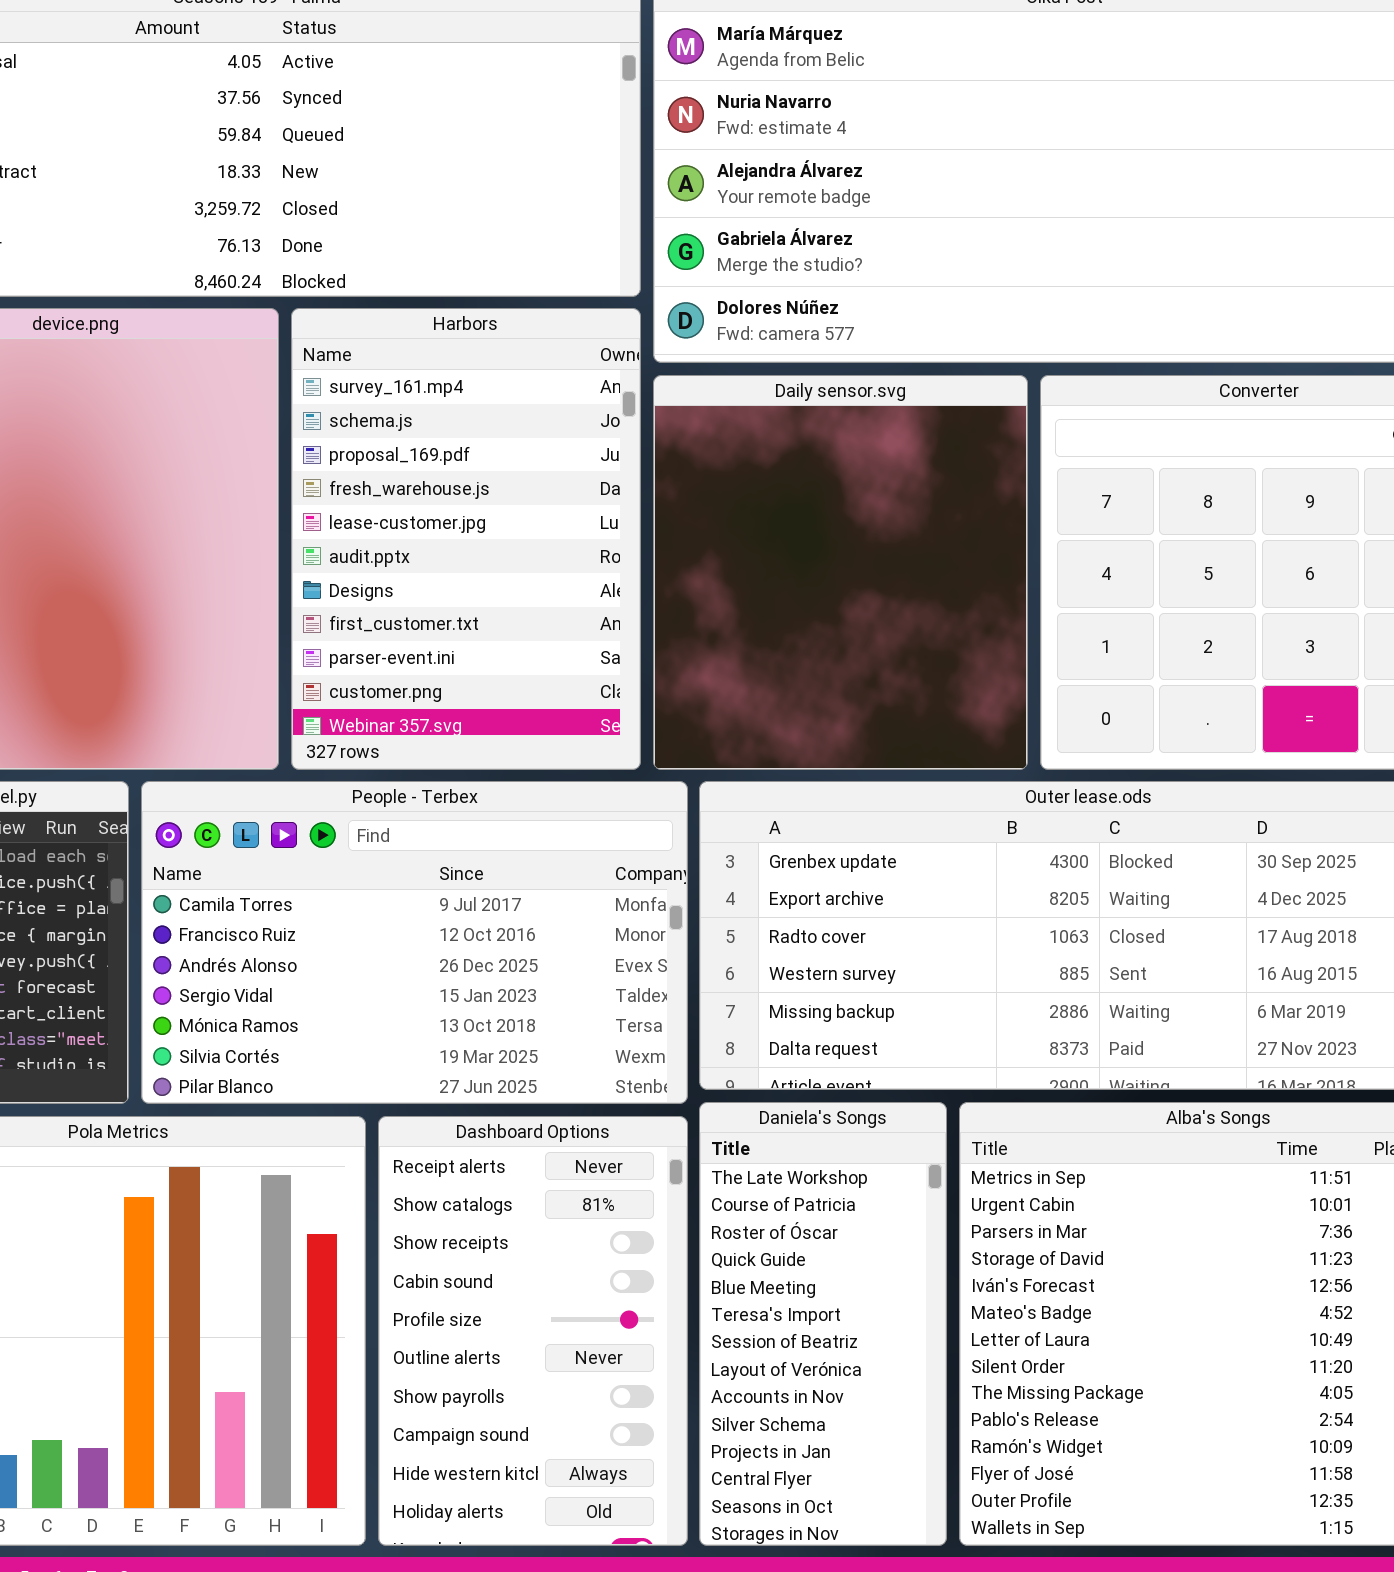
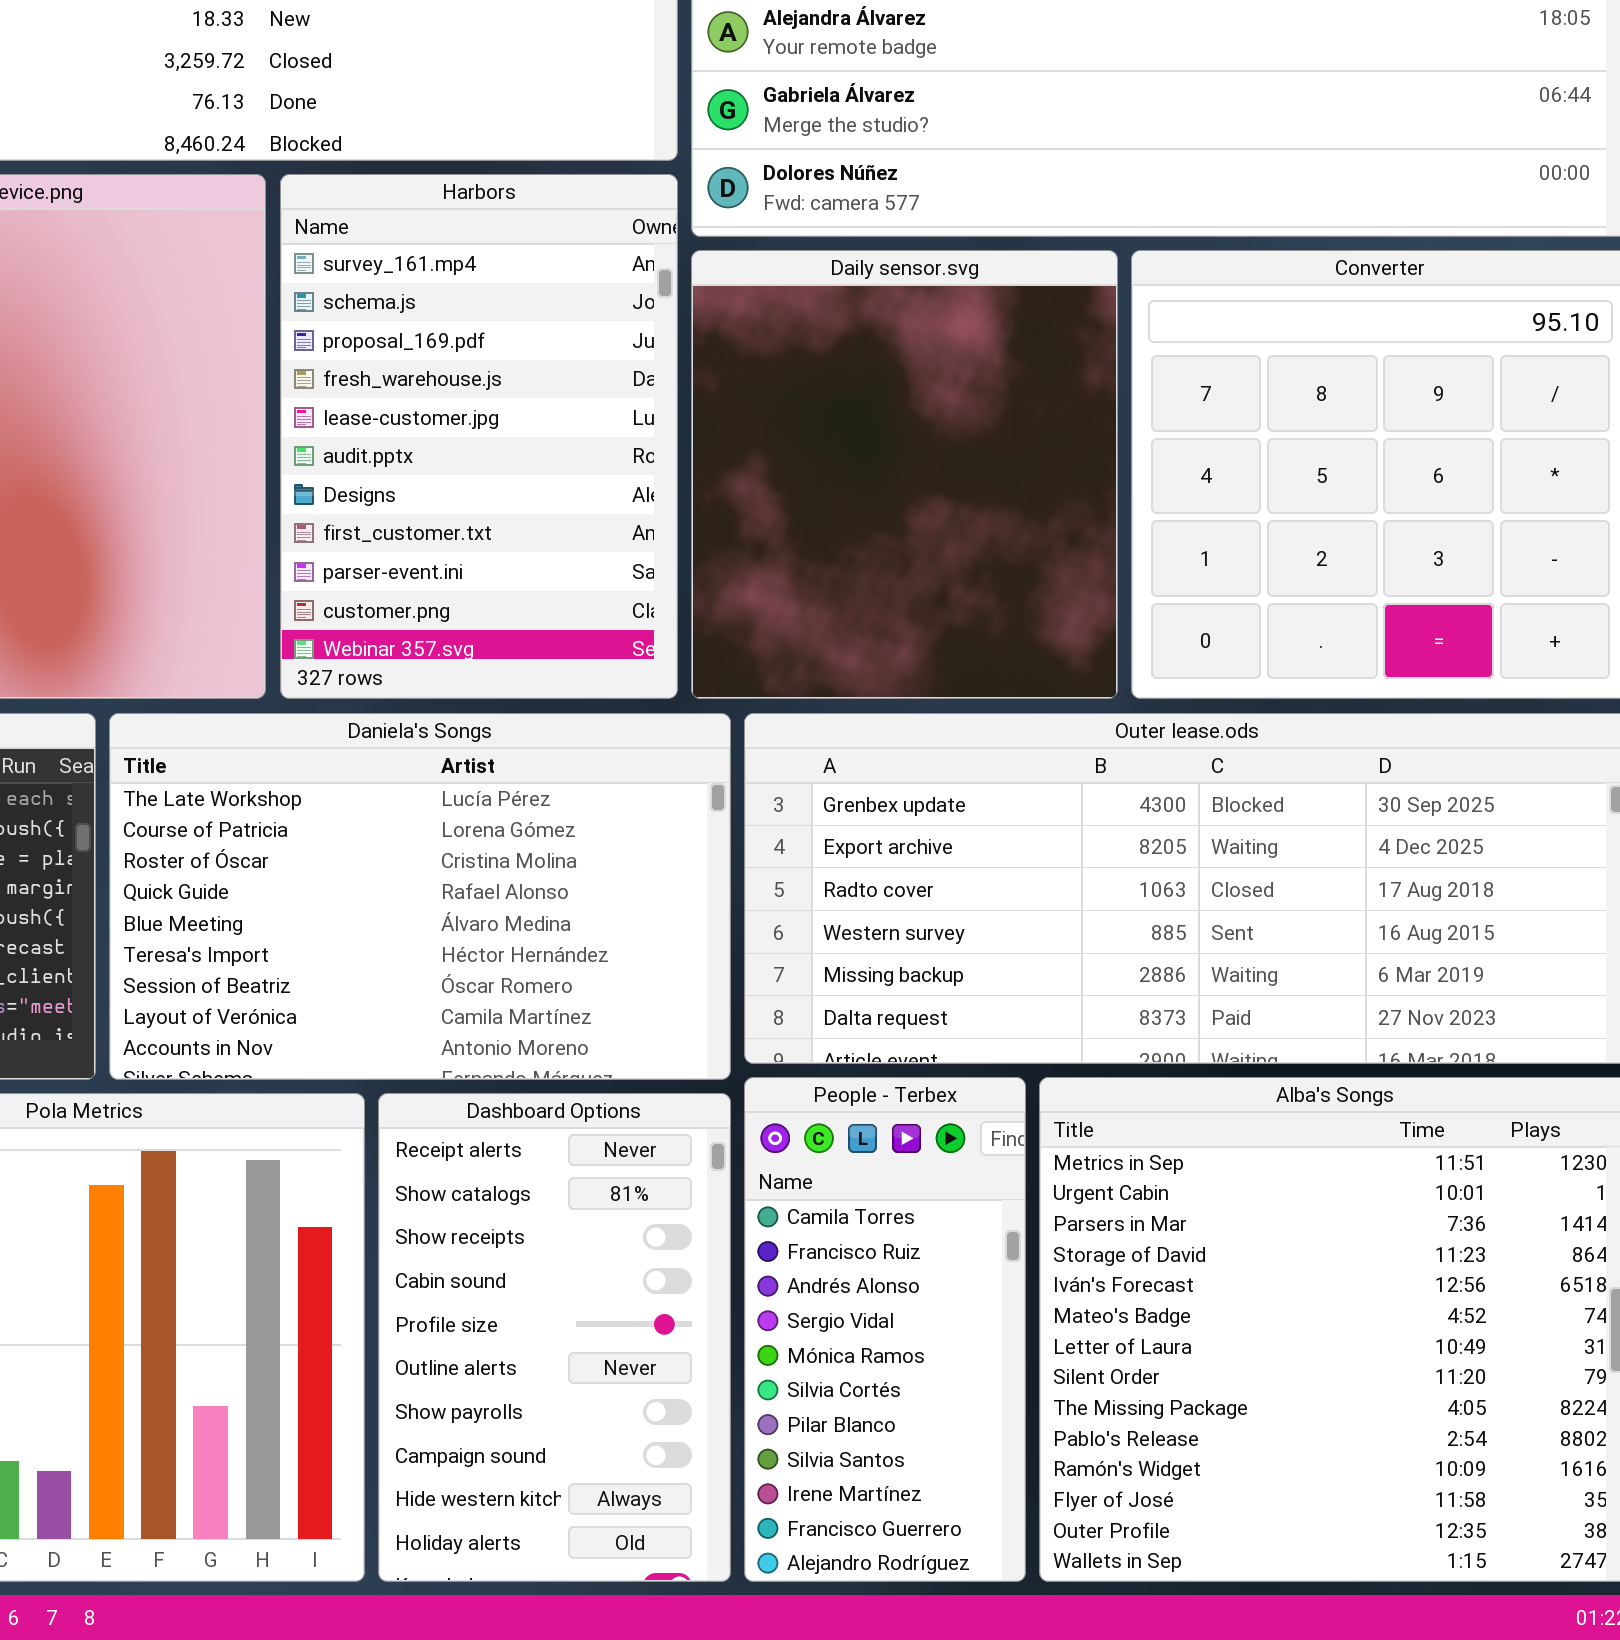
People - Terbex: [141,781,688,1104] -> [744,1077,1026,1582], moved, resized
Daniela's Songs: [699,1102,947,1546] -> [109,713,731,1080], moved, resized

